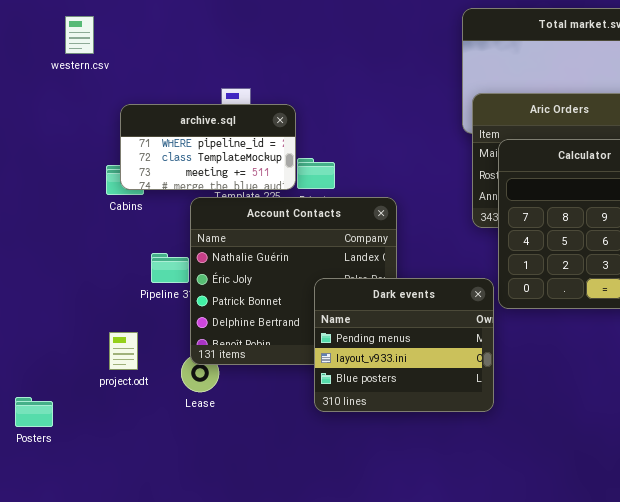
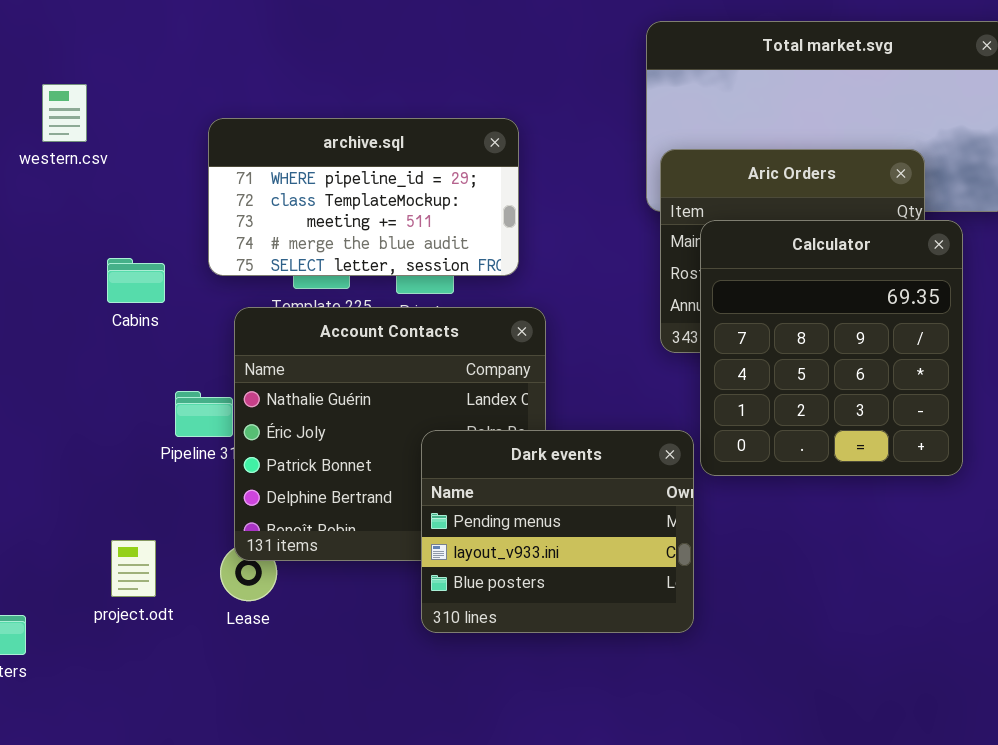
western.csv: [65,16,94,54] -> [42,84,87,142], moved
archive.sql: [120,104,296,190] -> [208,118,519,276], moved, resized
project.odt: [109,332,138,370] -> [111,540,156,597], moved

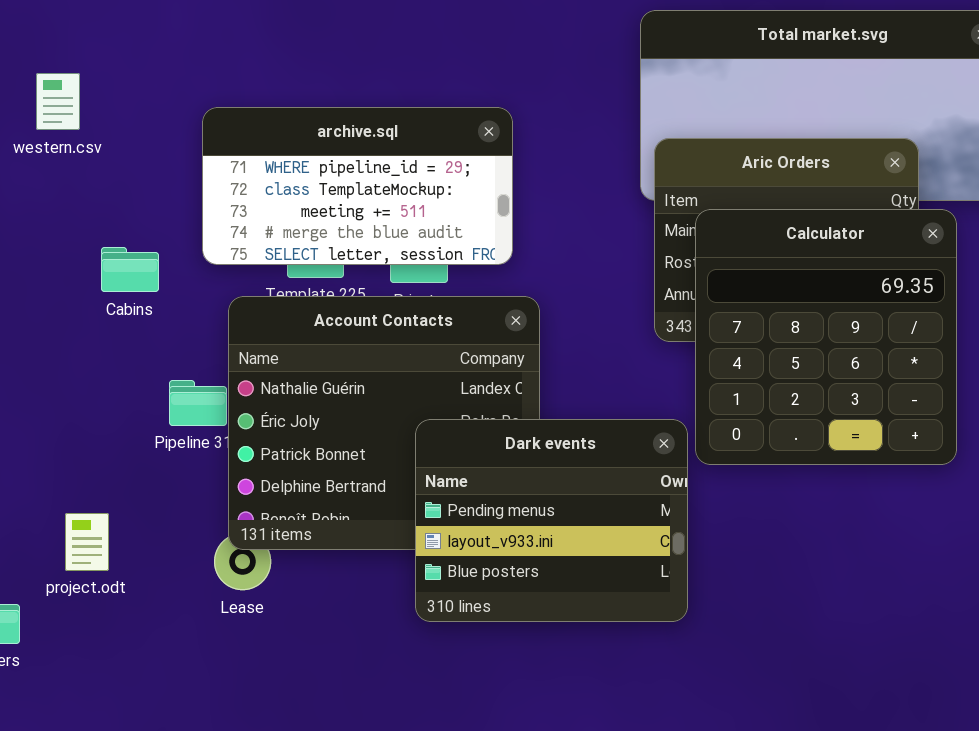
project.odt: [111,540,156,597] -> [65,513,109,571], moved

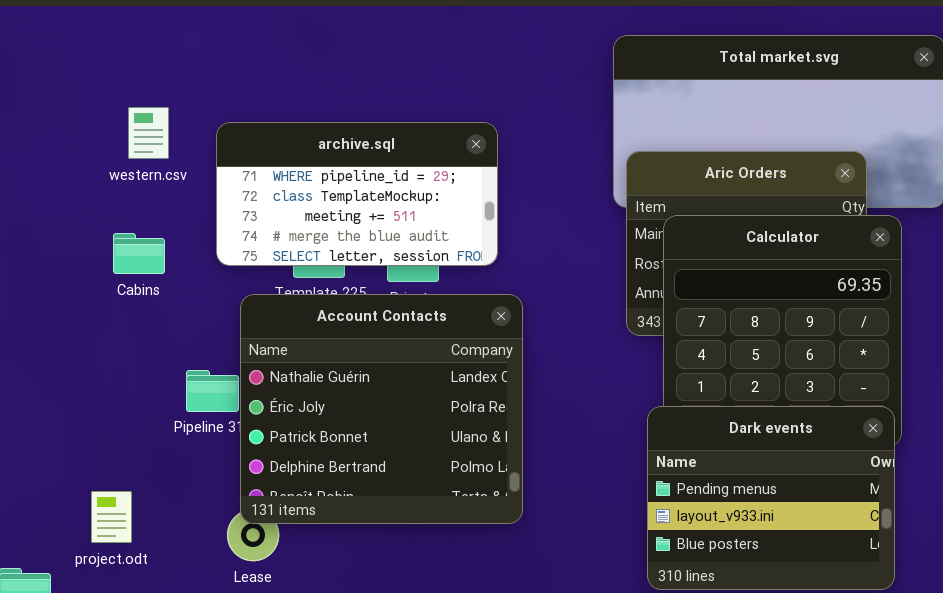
western.csv: [36,73,80,130] -> [128,107,169,159], moved
Cabins: [101,247,159,292] -> [113,233,165,274], moved
Dark events: [415,419,688,622] -> [647,406,895,590], moved

